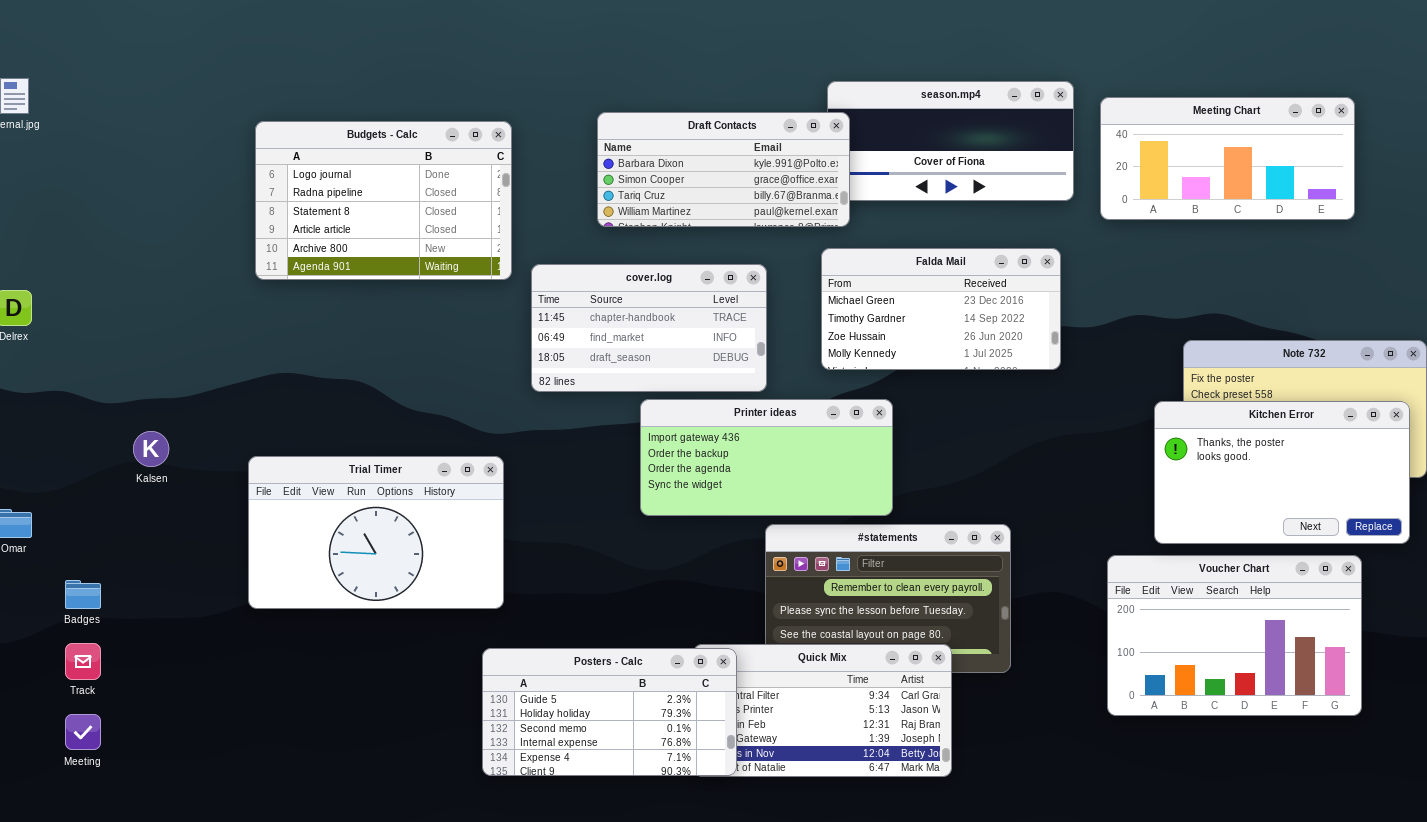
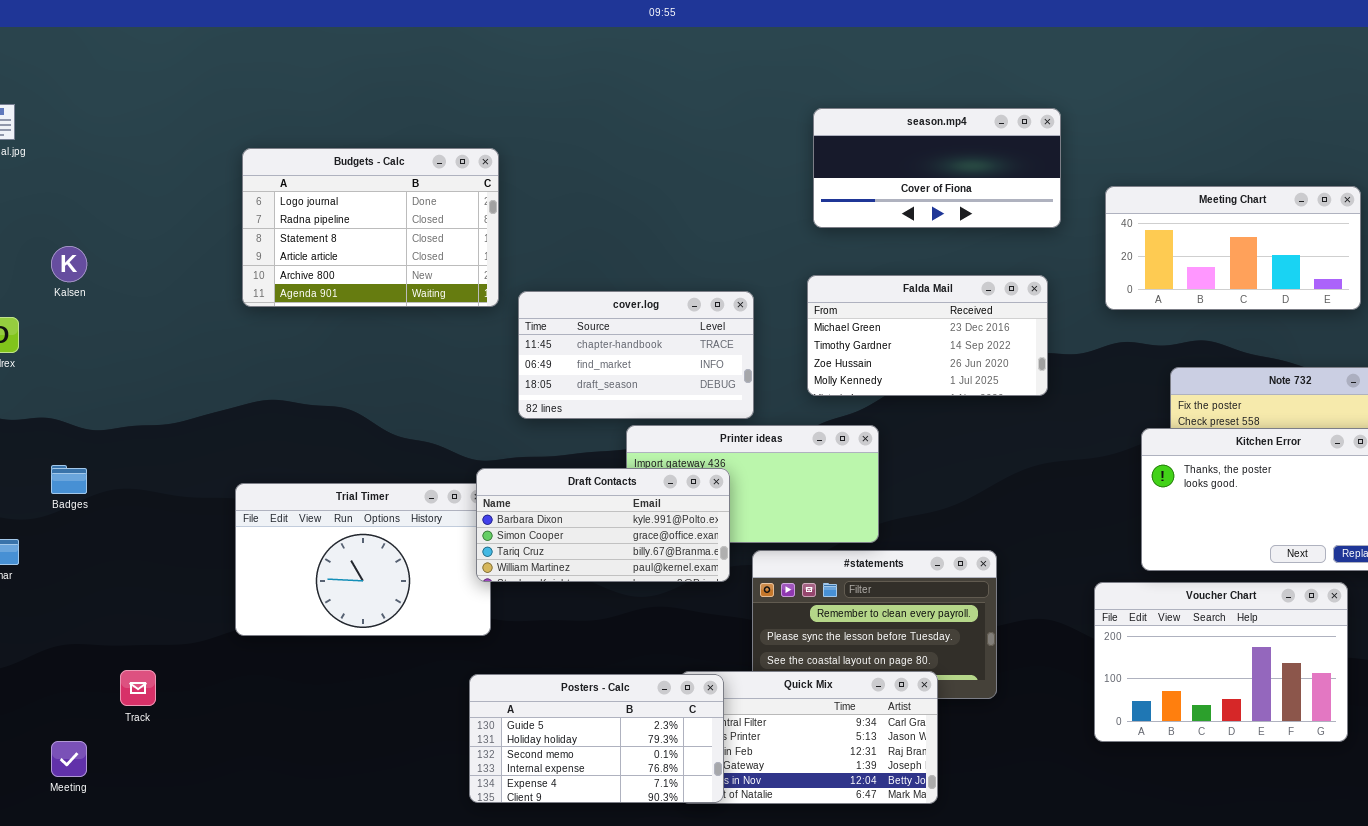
Meeting Chart: [1100,97,1355,220] -> [1105,186,1361,310], moved
Draft Contacts: [597,112,850,227] -> [476,468,730,582], moved
Kalsen: [133,431,169,467] -> [51,246,87,282], moved
Badges: [65,580,101,609] -> [51,465,87,494], moved
Track: [65,643,101,680] -> [120,670,156,706], moved

